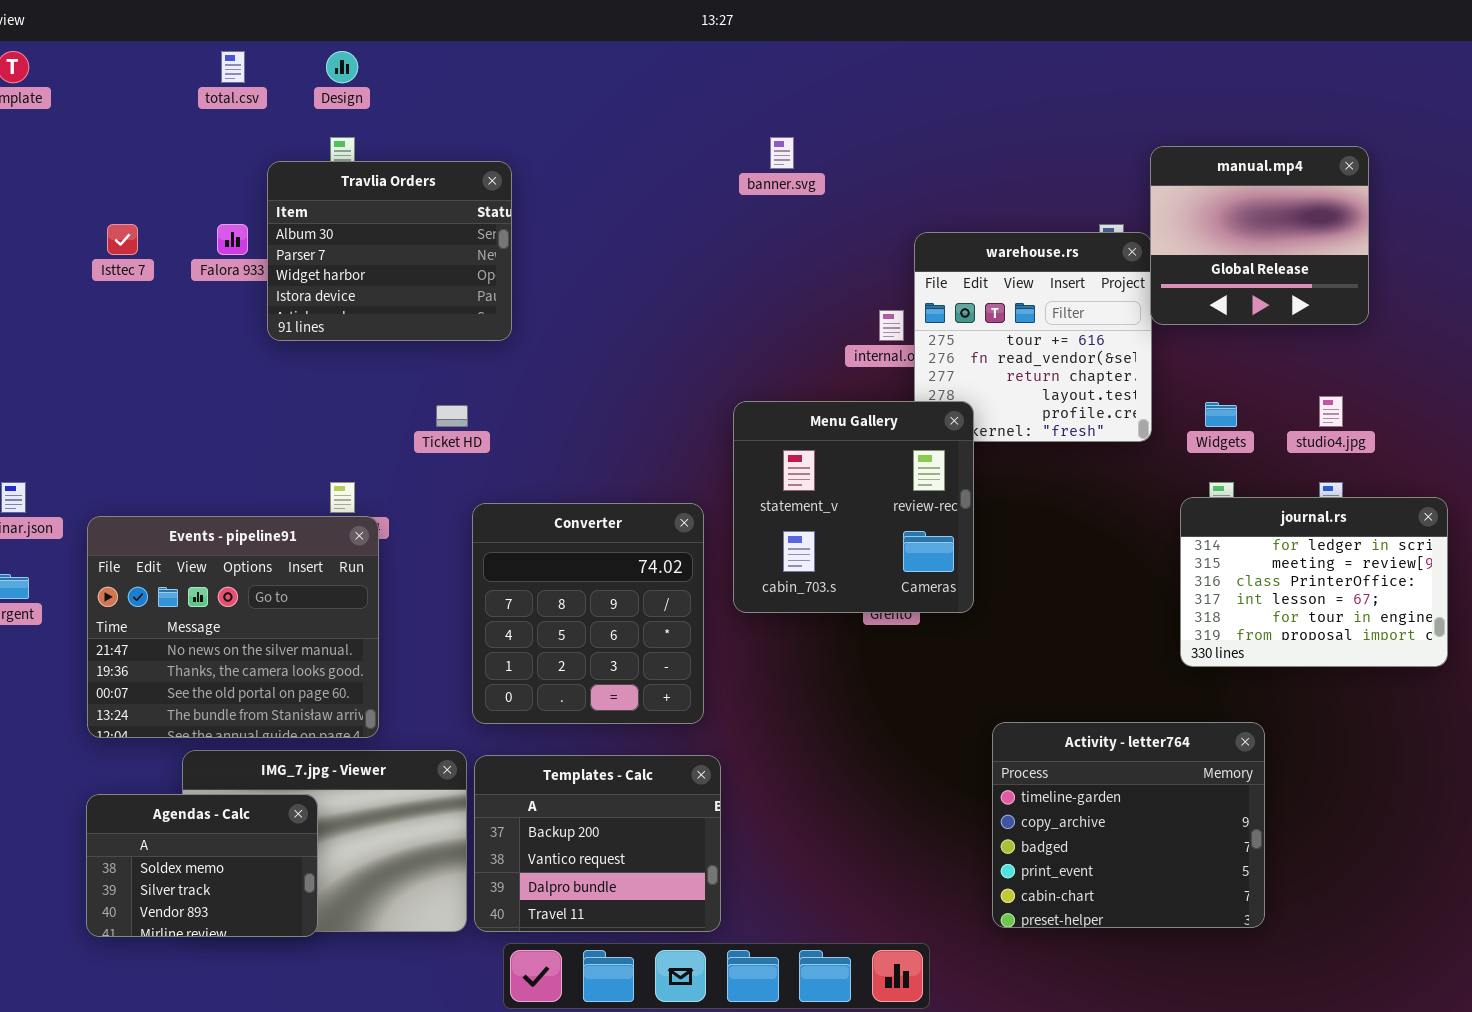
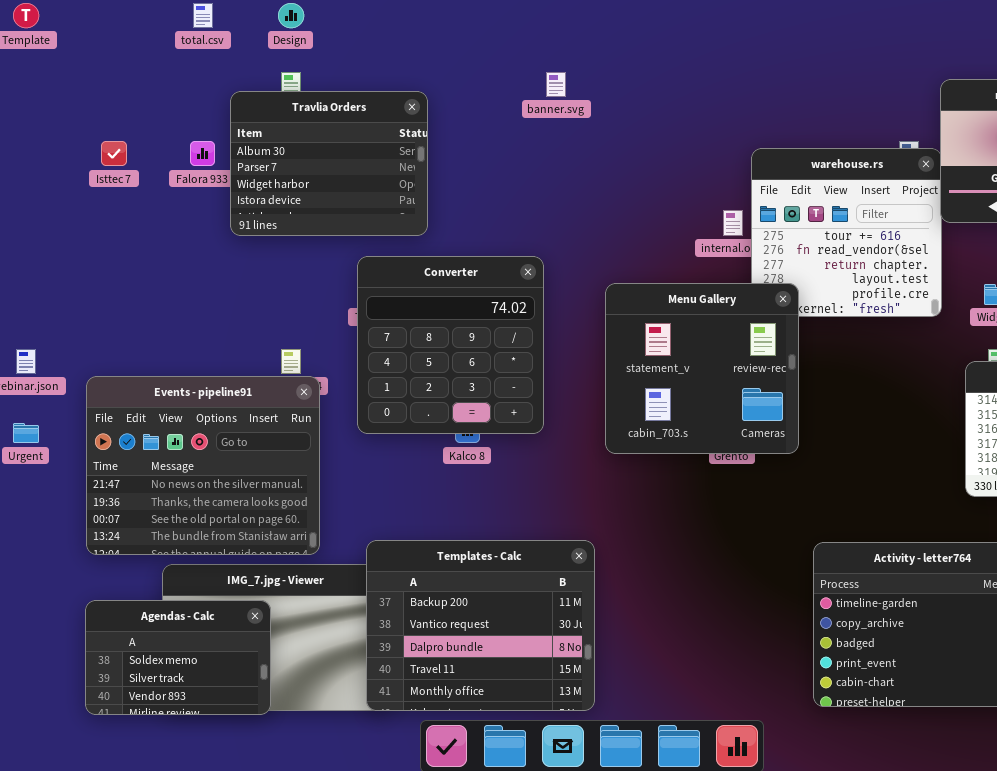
banner.svg: [770,137,794,169] -> [546,72,566,97], moved
Converter: [472,503,704,724] -> [357,256,544,434], moved
Templates - Calc: [474,755,721,932] -> [366,540,595,711], resized

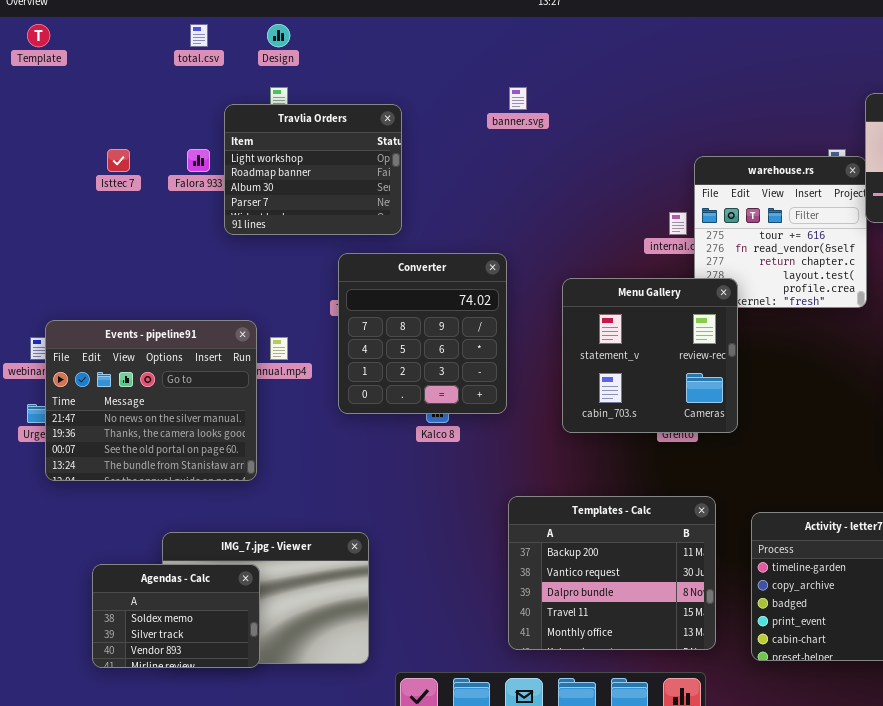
Travlia Orders: [230,91,428,236] -> [224,104,402,235], scrolled up 2 rows
Events - pipeline91: [86,376,320,555] -> [45,320,257,481], moved
Templates - Calc: [366,540,595,711] -> [508,496,716,650], moved

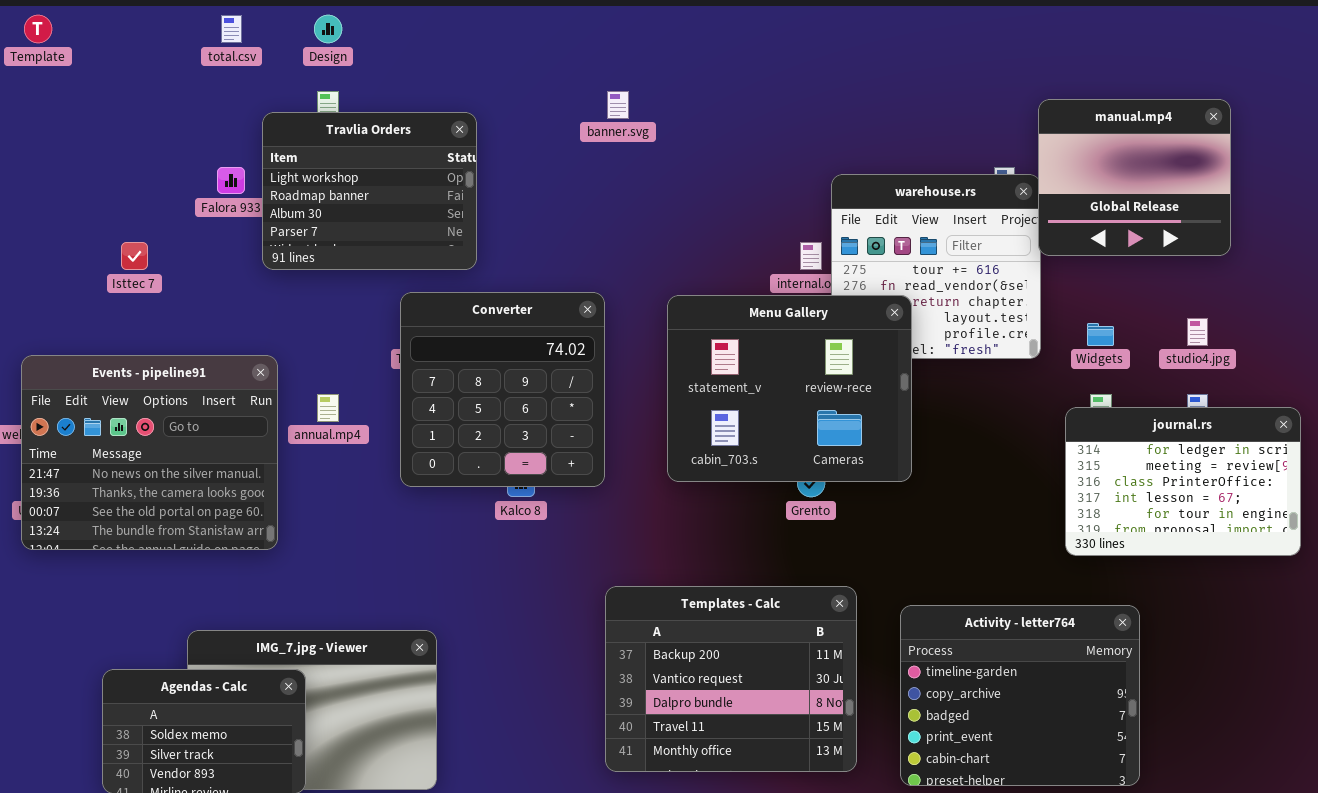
Isttec 7: [107,149,130,172] -> [121,242,148,270], moved
Menu Gallery: [562,278,738,433] -> [667,295,912,482], moved, resized
Events - pipeline91: [45,320,257,481] -> [21,355,278,550], moved

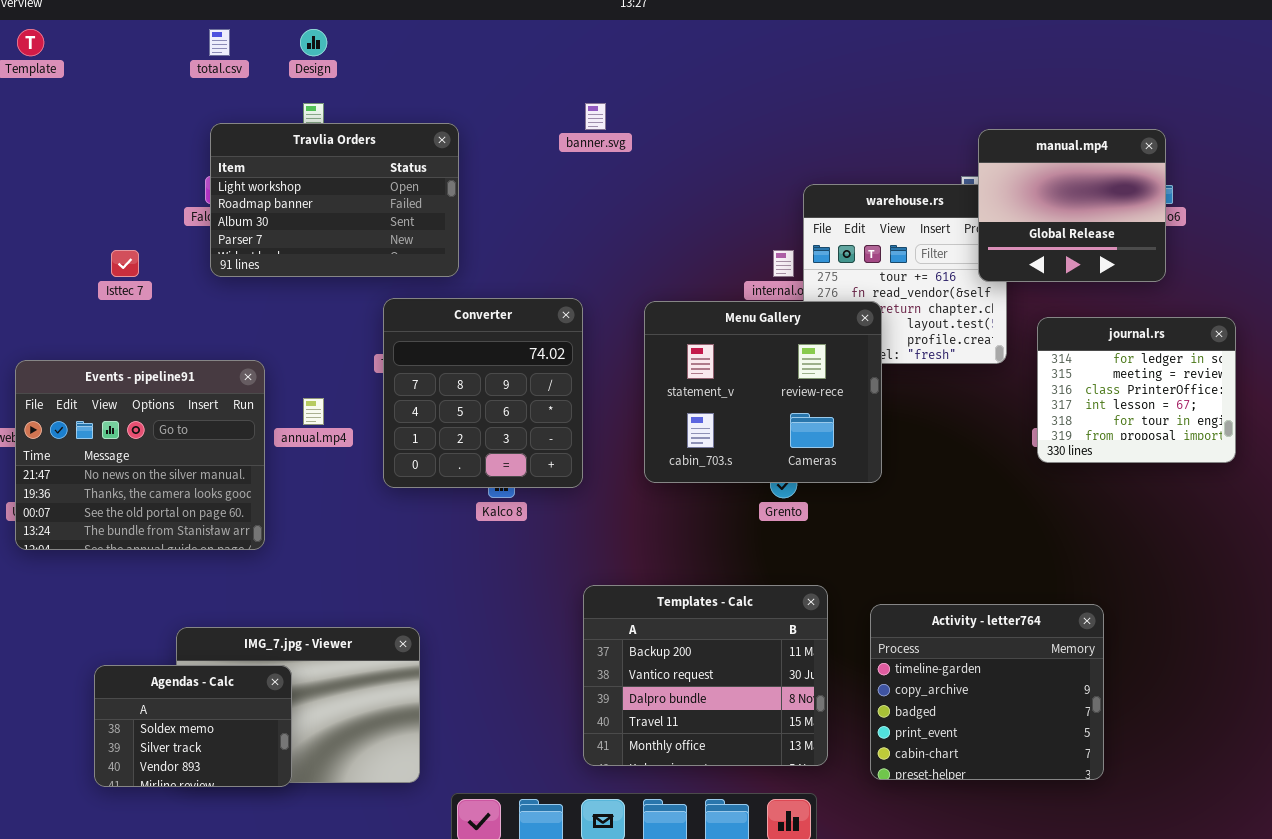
manual.mp4: [1038,99,1231,256] -> [978,129,1166,282], moved
Travlia Orders: [262,112,477,270] -> [210,123,459,277], resized
journal.rs: [1065,407,1301,556] -> [1037,317,1236,463], moved, resized

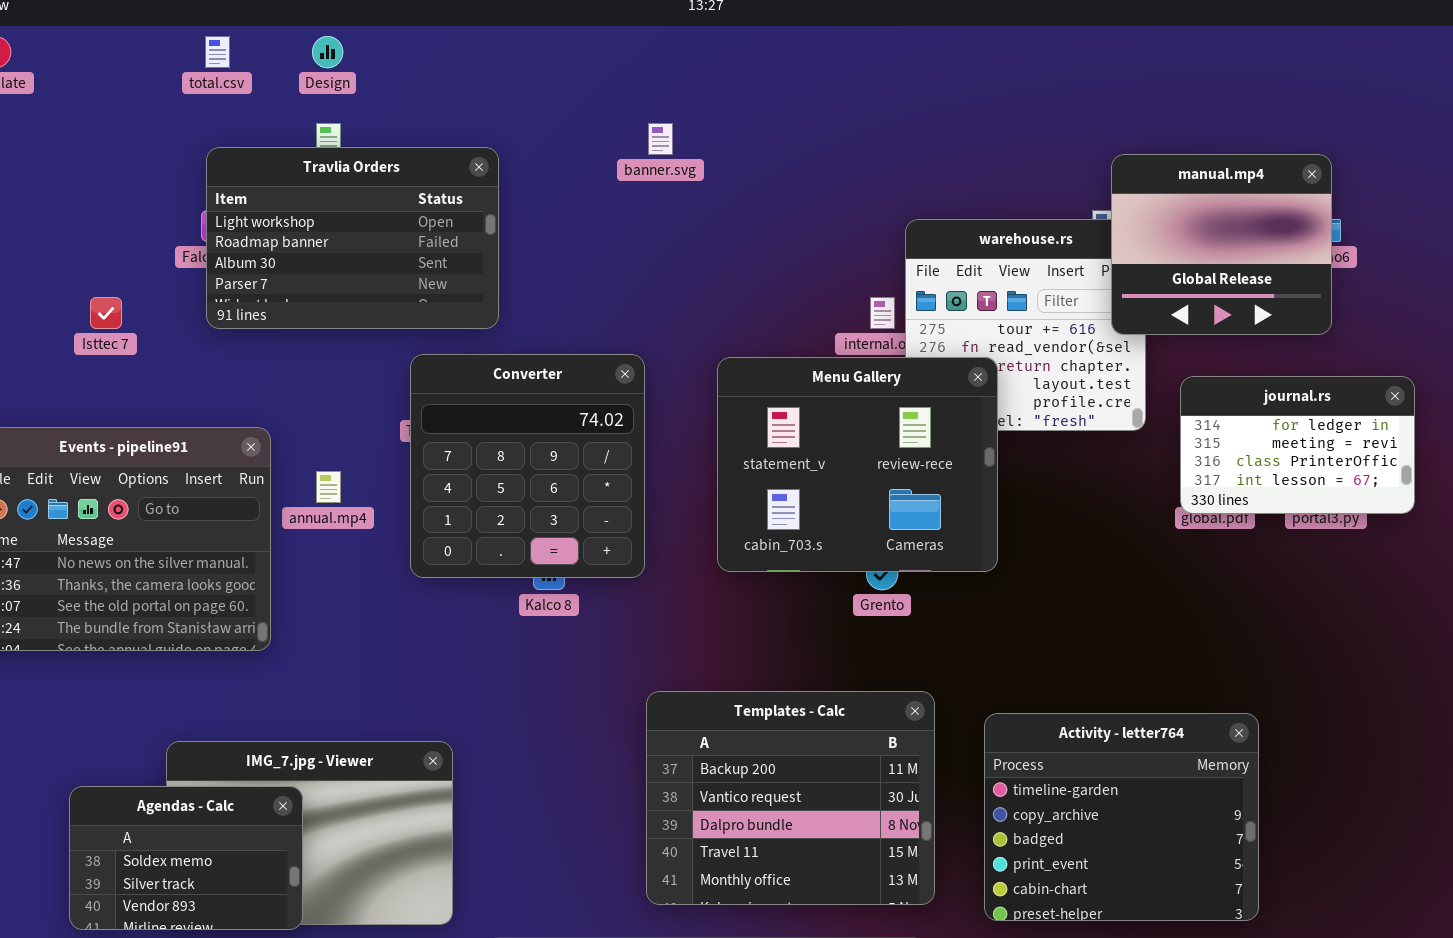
journal.rs: [1037,317,1236,463] -> [1180,376,1415,514], resized

